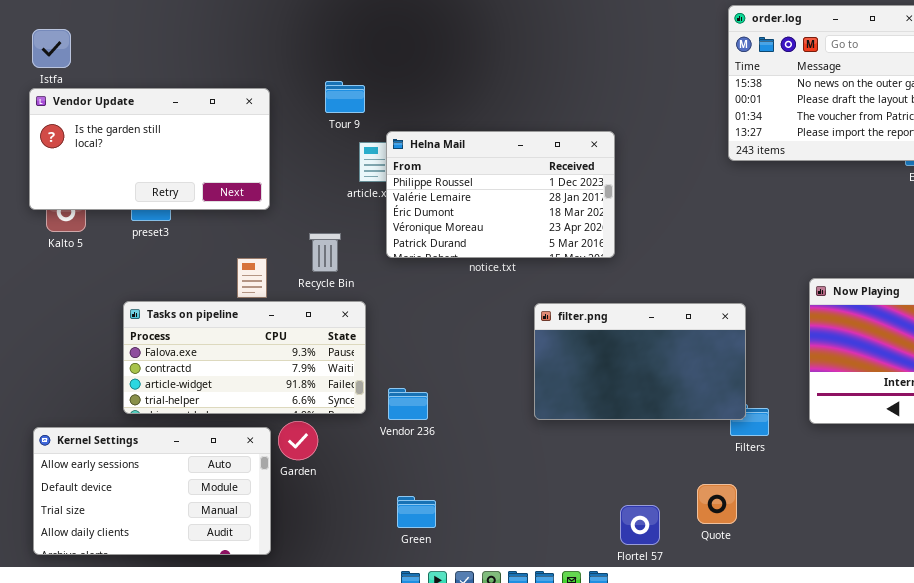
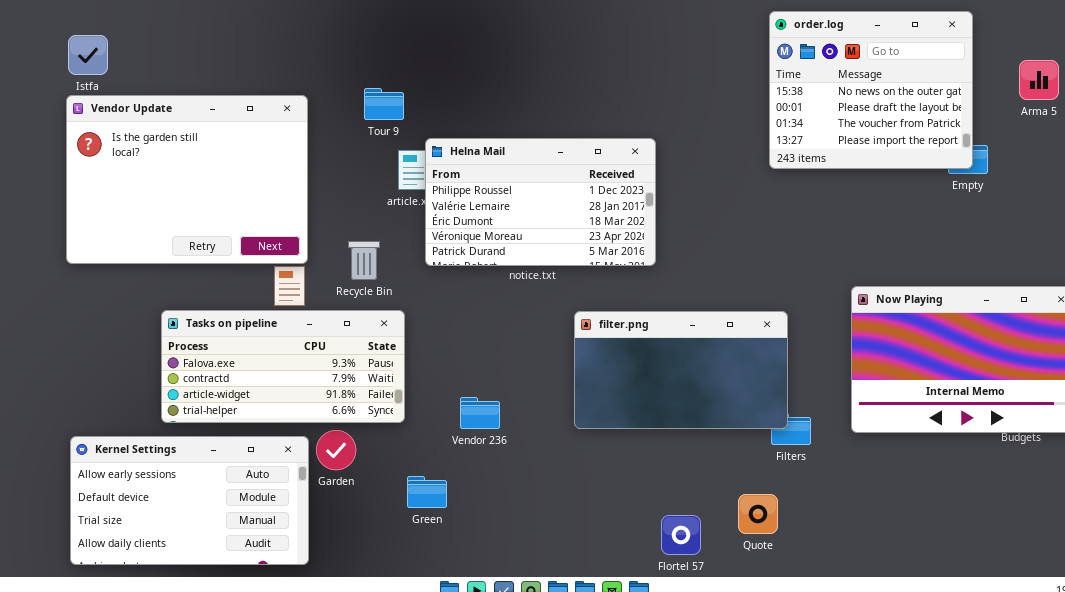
Vendor Update: [29,88,270,210] -> [66,95,308,264], resized
Vendor 236: [388,388,428,420] -> [460,397,500,429], moved
Green: [397,496,436,528] -> [407,476,447,508], moved

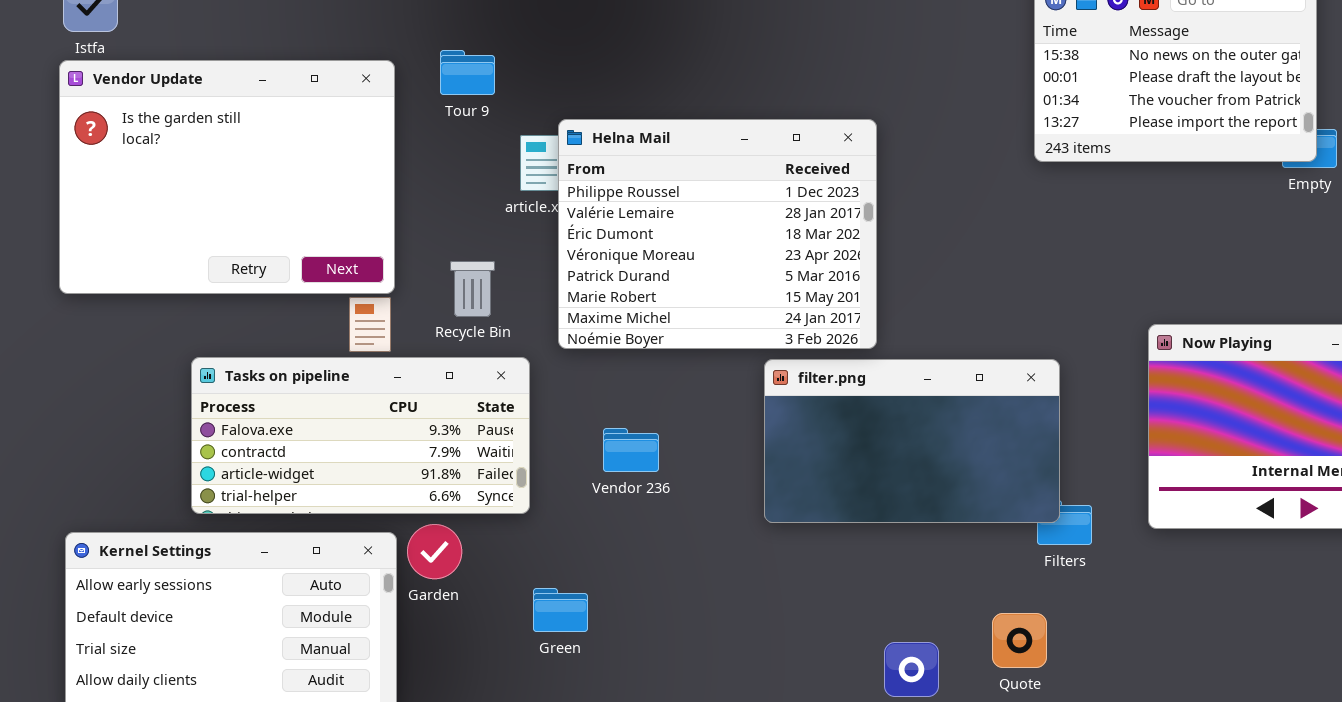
Tour 9: [364,88,404,120] -> [440,50,495,95], moved
Helna Mail: [425,138,656,266] -> [558,119,877,349], resized
Vendor 236: [460,397,500,429] -> [603,428,659,472], moved

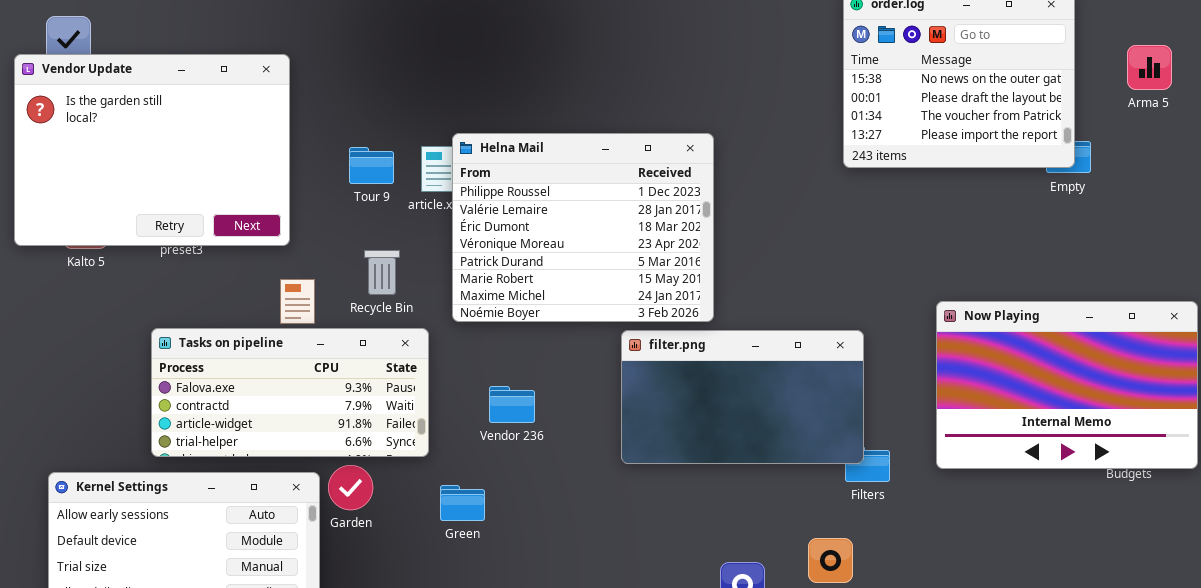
Tour 9: [440,50,495,95] -> [349,147,394,184], moved
Vendor Update: [59,60,395,294] -> [14,54,290,246], moved
Green: [533,588,588,632] -> [440,485,485,521], moved

